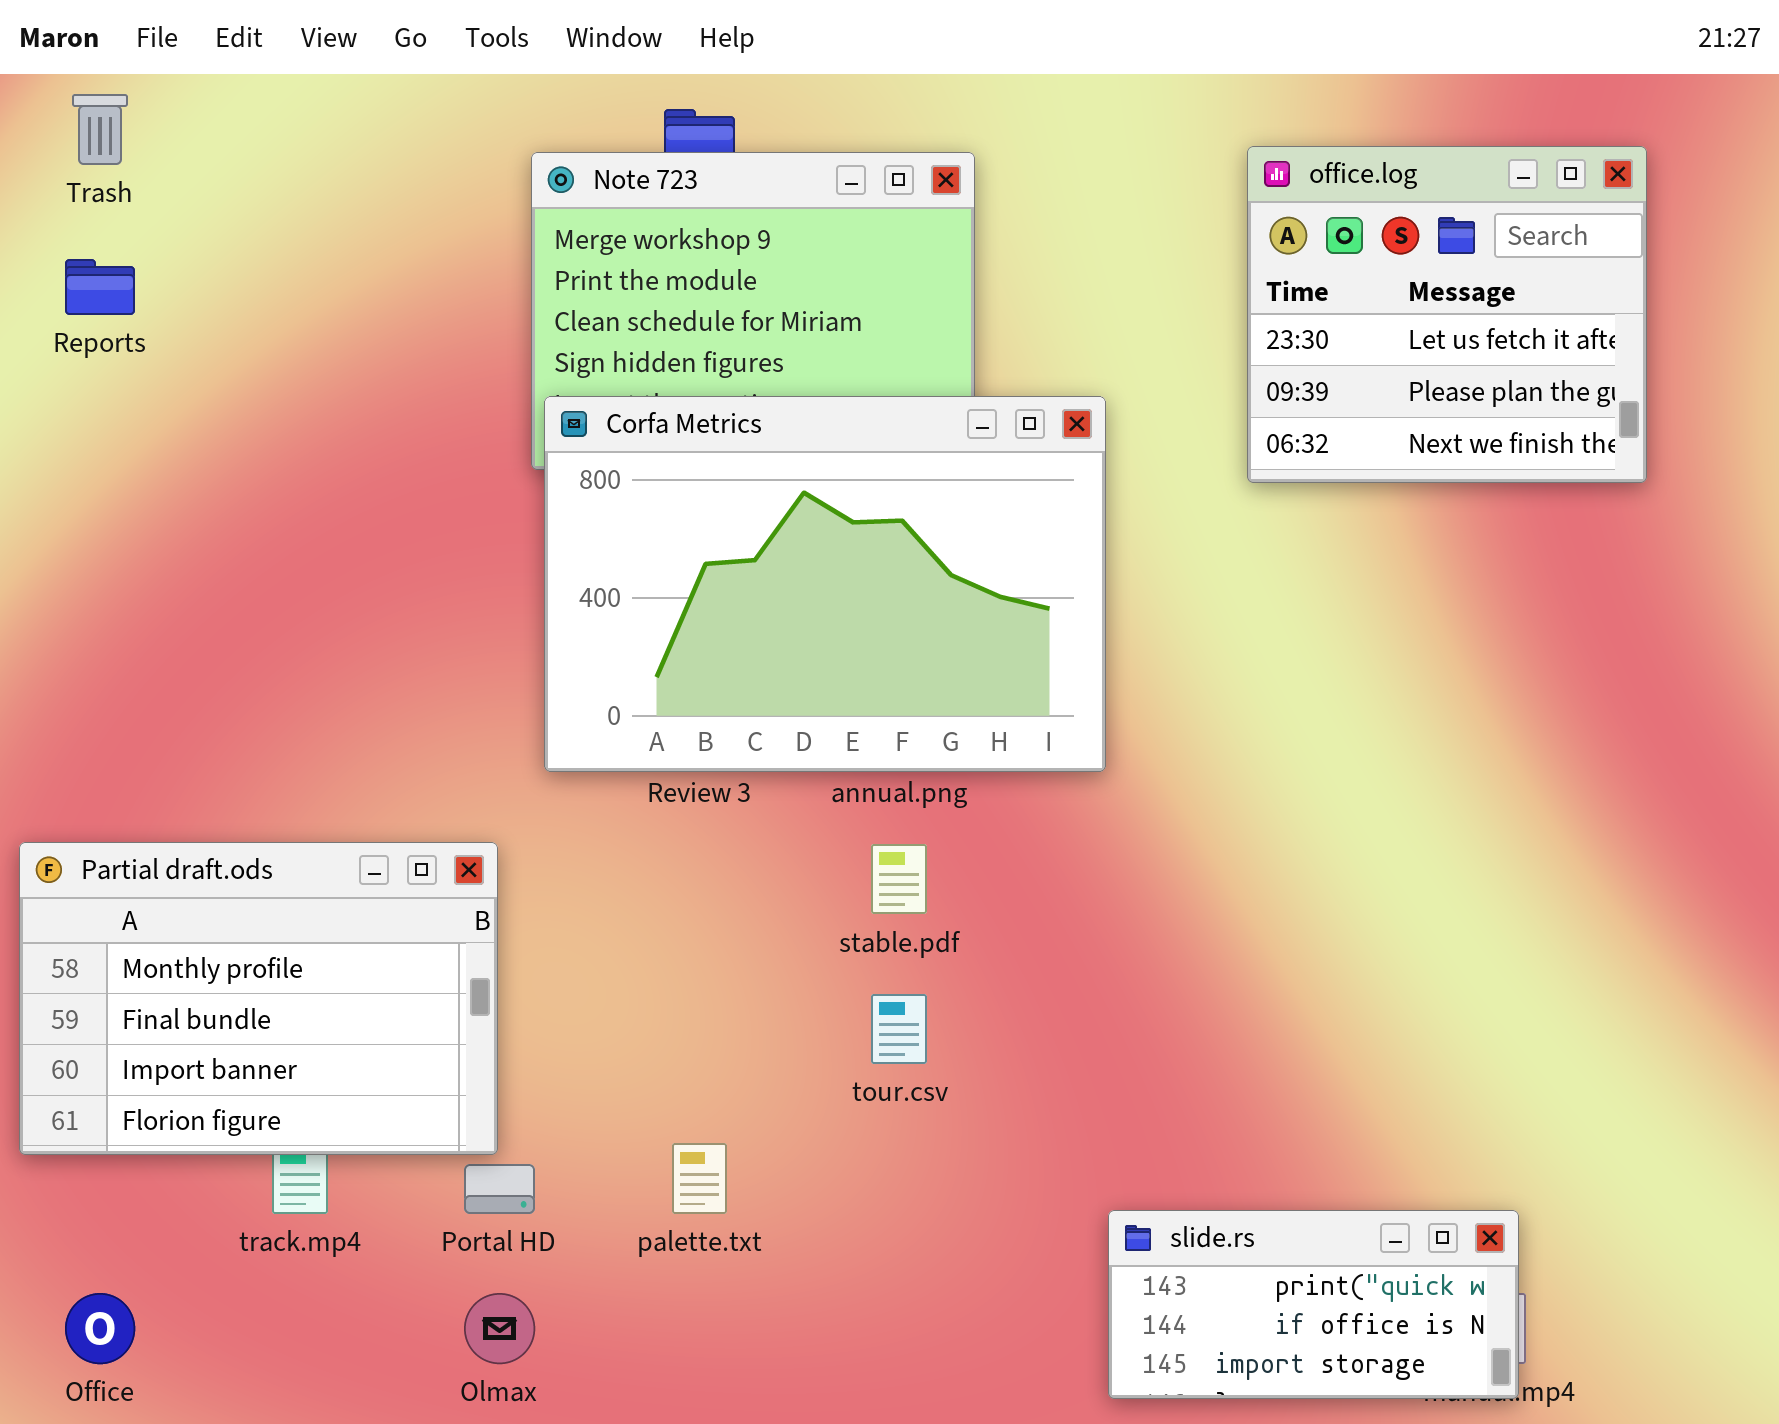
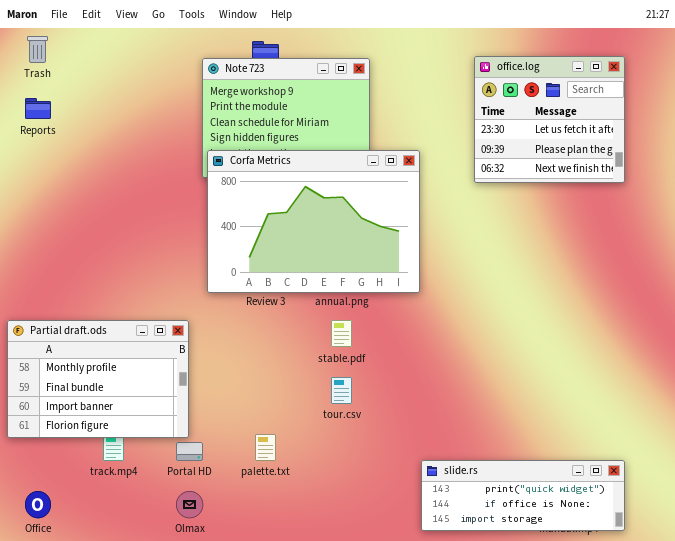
slide.rs: [1108,1210,1519,1399] -> [421,460,625,531], resized

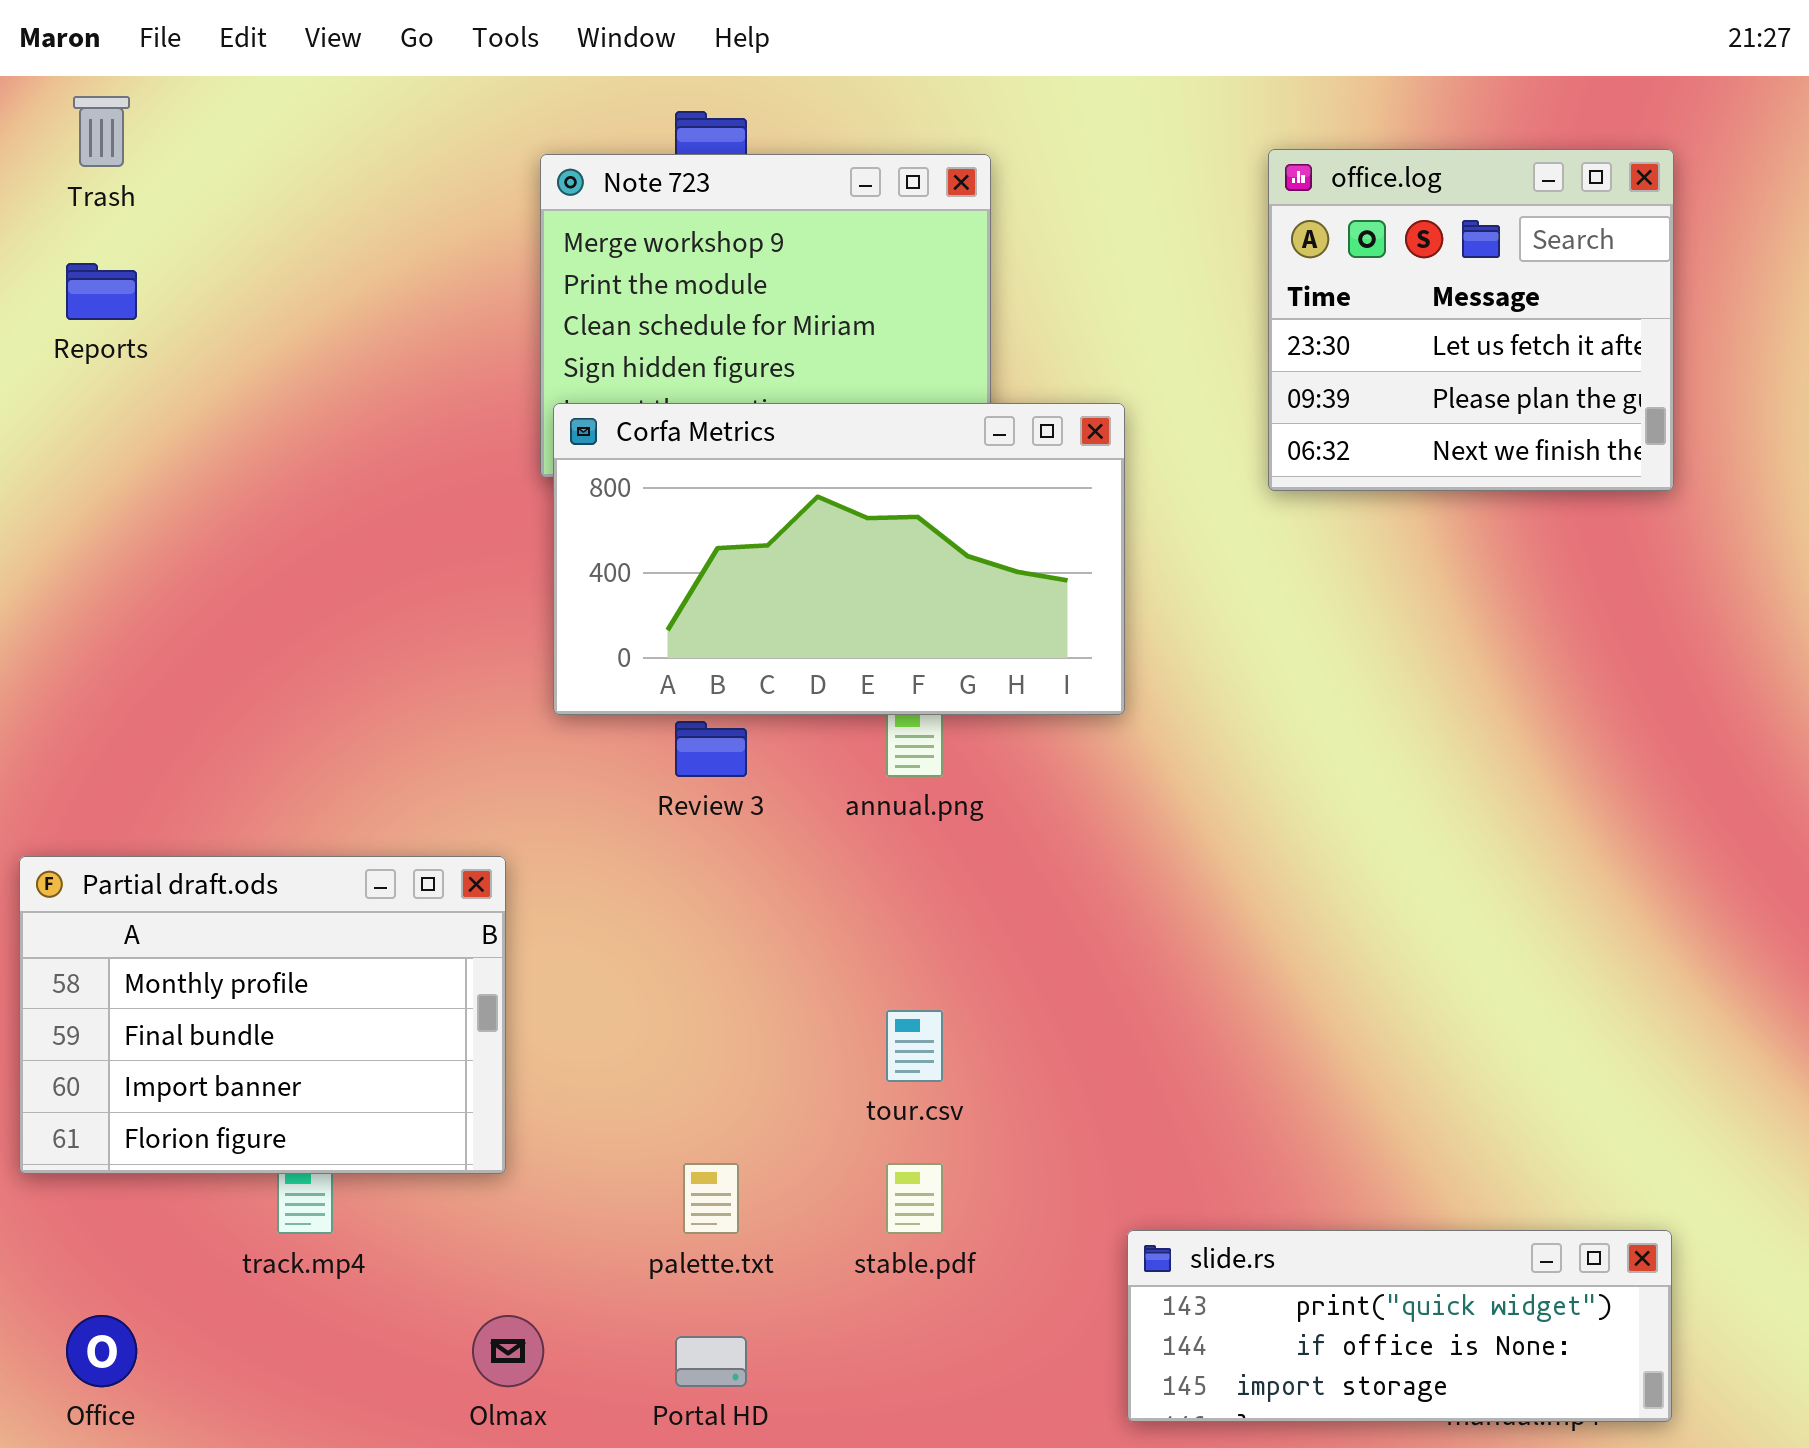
Corfa Metrics: [207,150,420,293] -> [553,403,1125,715], resized
stable.pdf: [331,320,352,347] -> [886,1163,943,1234], moved
Portal HD: [176,442,203,461] -> [675,1336,747,1387], moved

